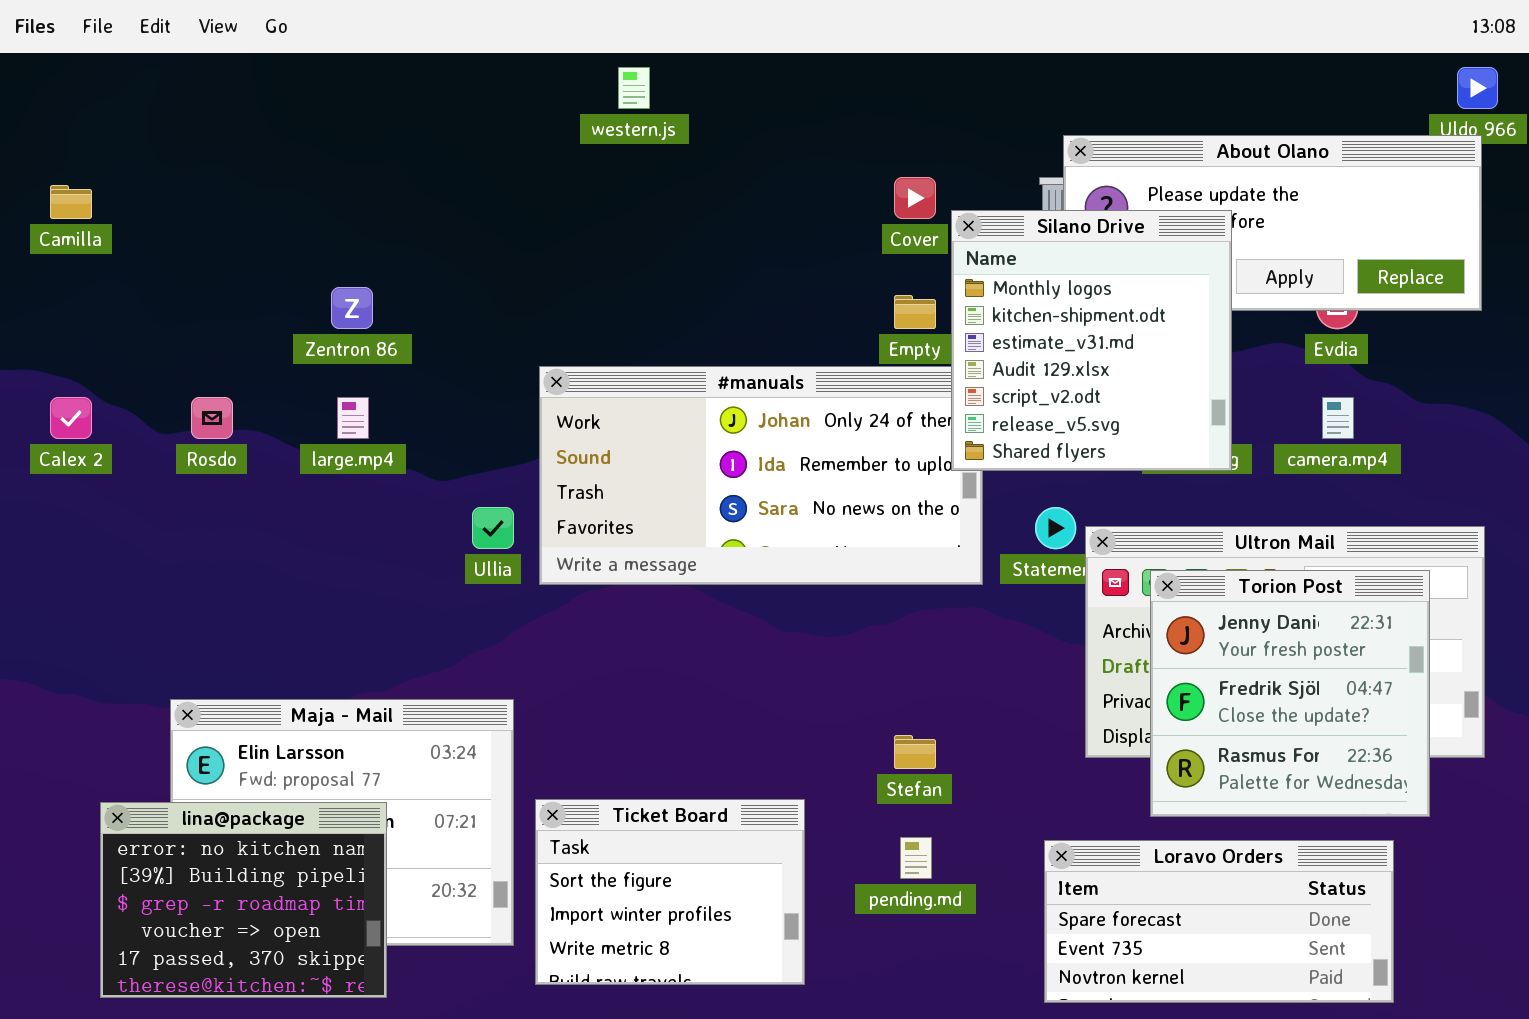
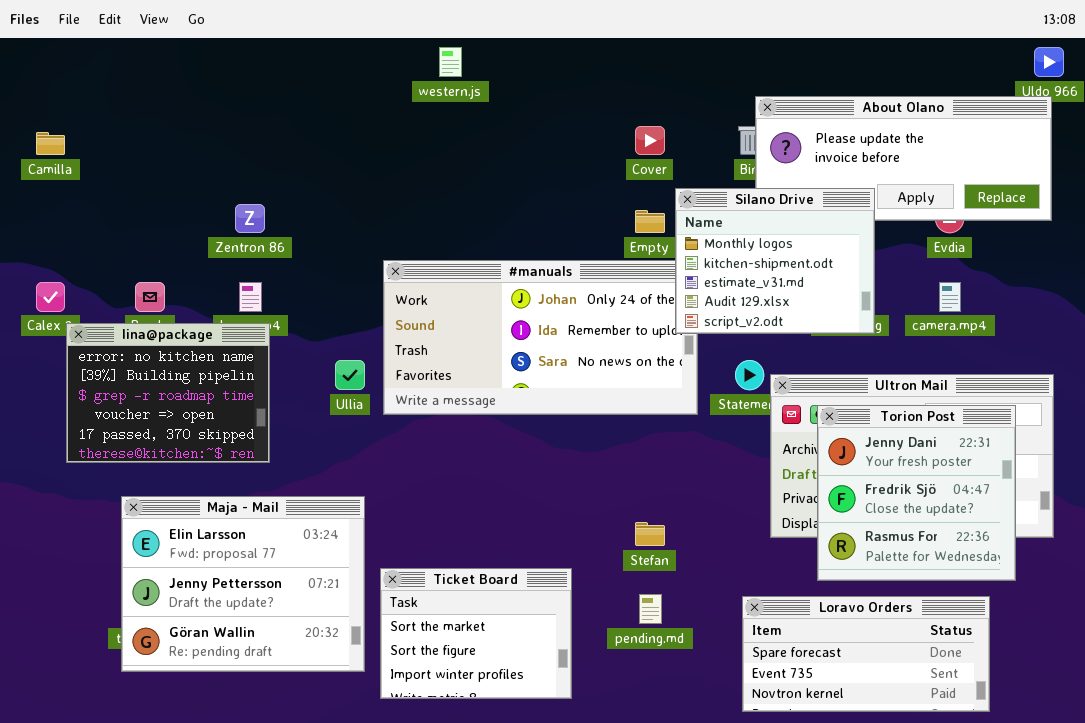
Silano Drive: [951,210,1232,471] -> [675,188,875,334], resized
Ticket Board: [535,799,805,985] -> [380,568,572,699], scrolled up 1 row
lina@package: [100,802,387,998] -> [66,323,270,463], moved

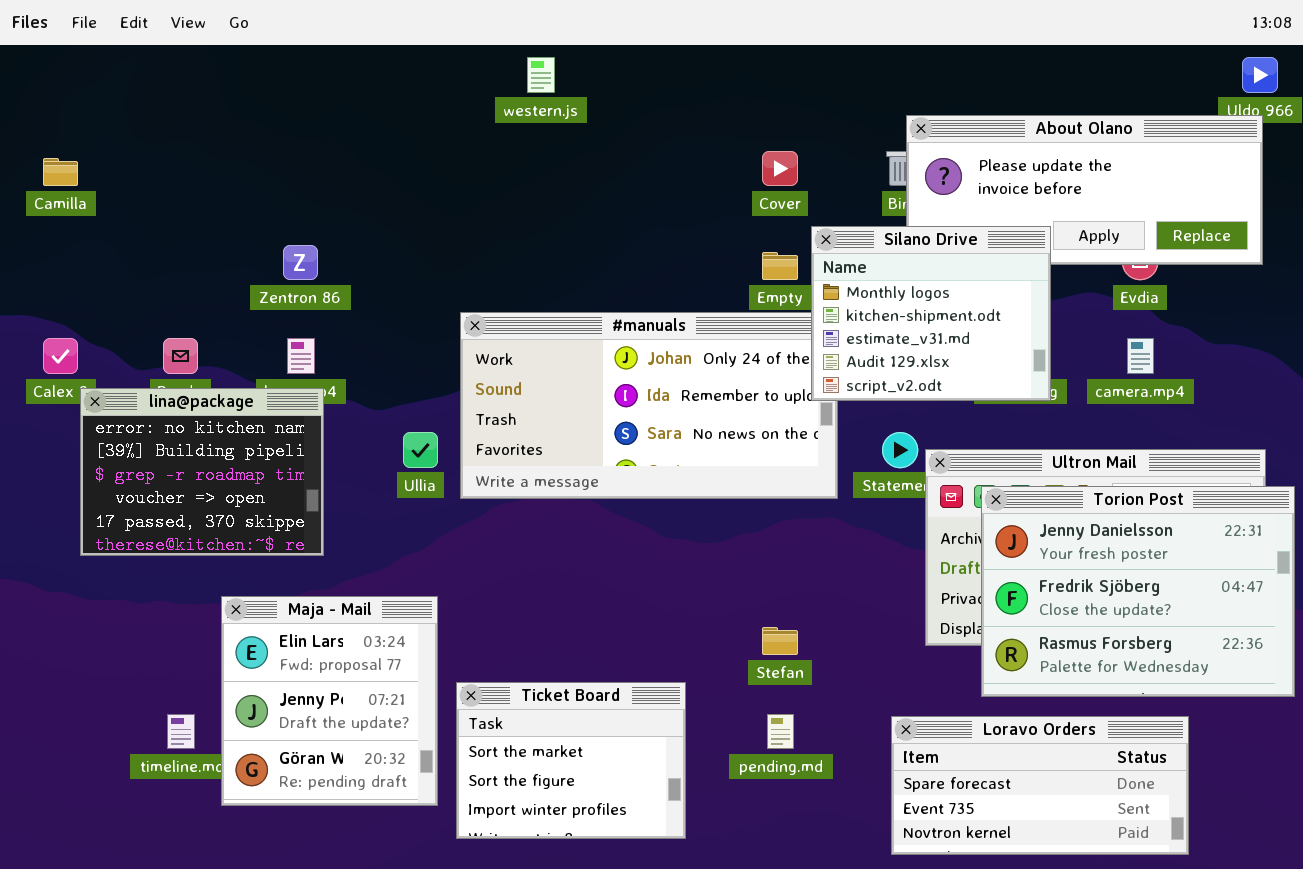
Torion Post: [817,405,1016,581] -> [981,486,1295,697], resized
Maja - Mail: [121,496,365,672] -> [221,596,438,806], resized

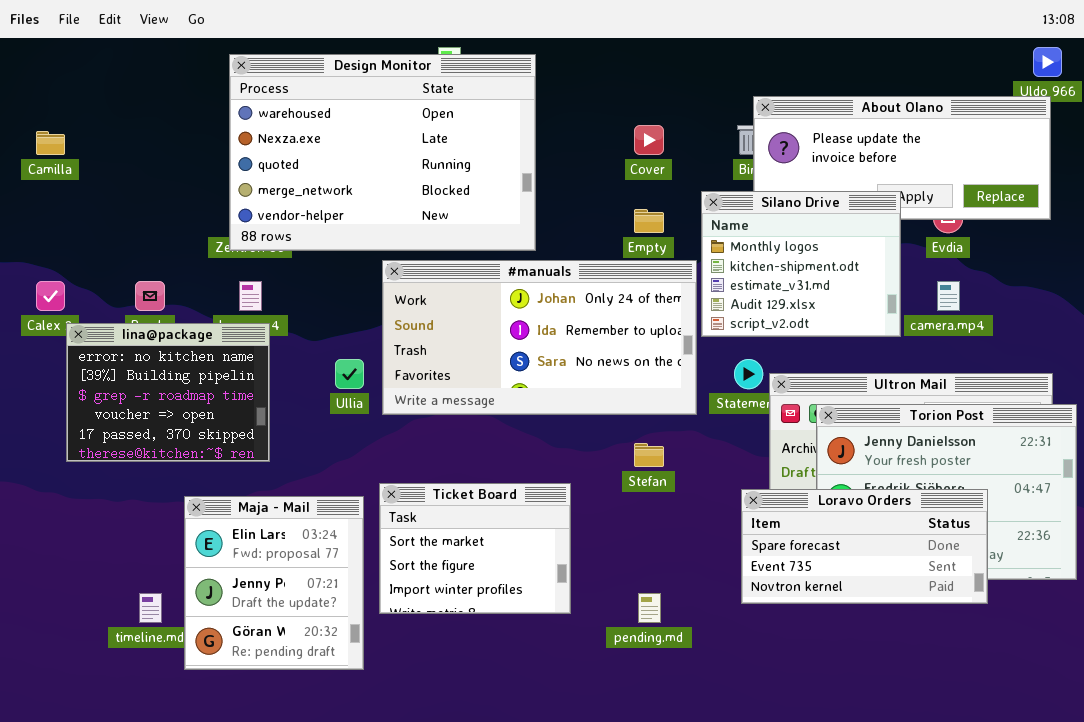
Design Monitor: none -> [229,54,536,251], opened
Silano Drive: [811,226,1051,401] -> [701,191,901,337], moved
Stefan: [762,627,798,655] -> [634,443,664,467], moved
Ticket Board: [456,682,686,839] -> [379,483,571,614], moved
Loravo Orders: [891,716,1189,855] -> [741,489,988,604], moved

